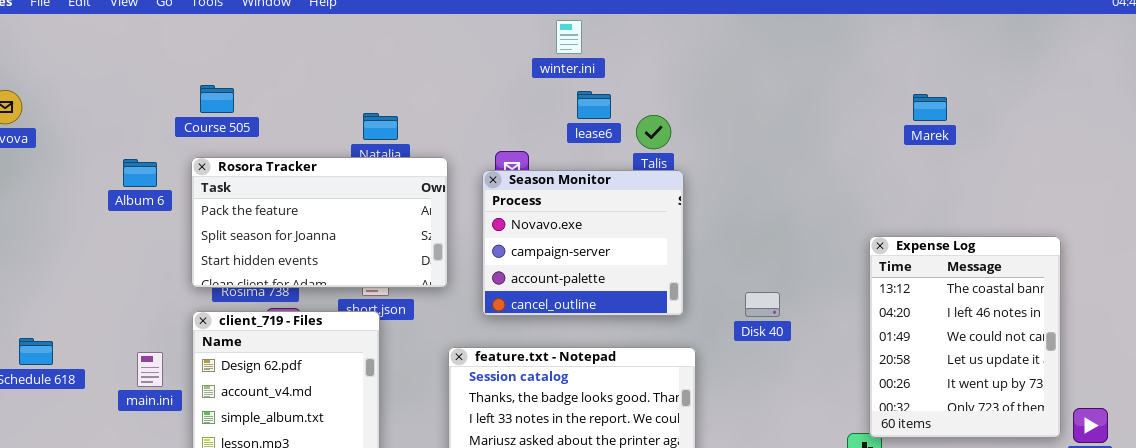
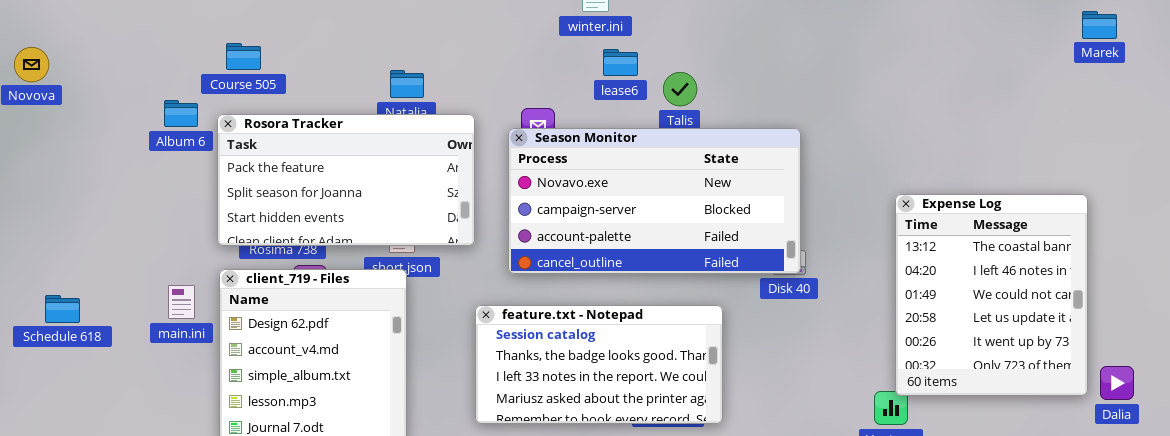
Marek: [913,94,947,121] -> [1082,11,1117,39], moved
Album 6: [123,159,157,187] -> [164,100,198,127], moved
Season Monitor: [482,170,684,316] -> [508,128,801,274], resized
main.ini: [137,352,163,387] -> [168,285,195,319], moved

